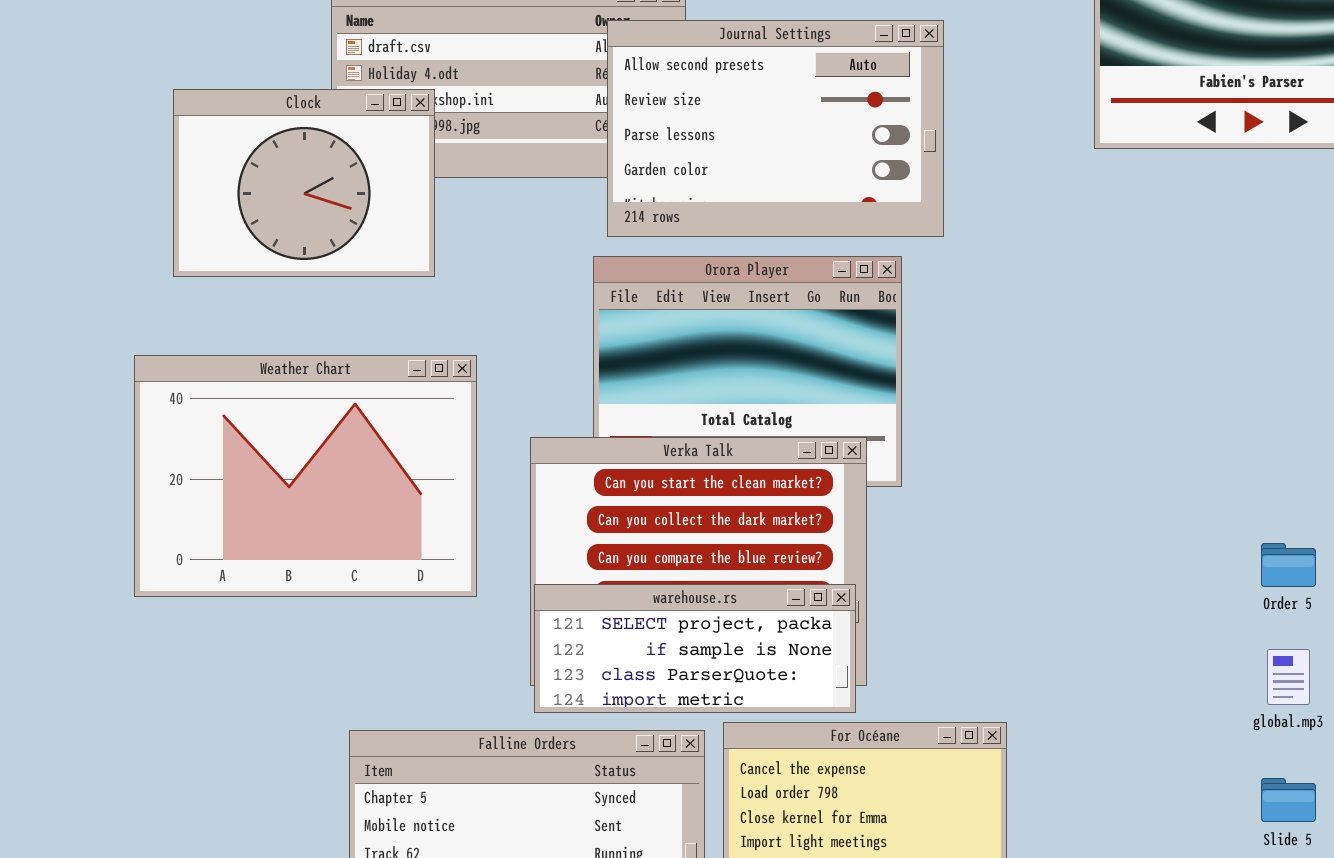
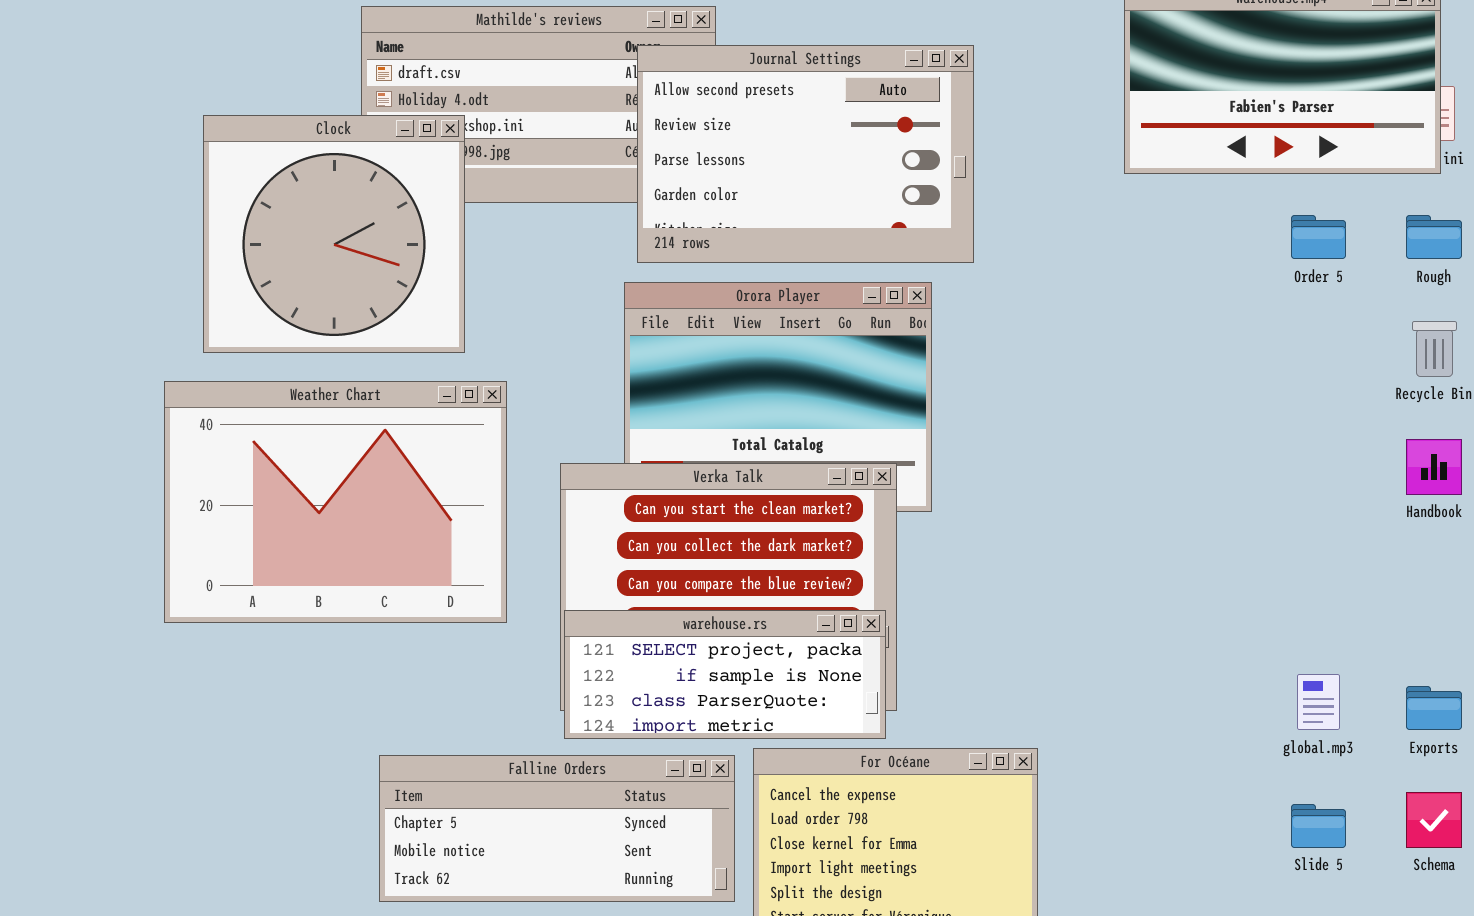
Clock: [173,89,435,277] -> [203,115,465,353], resized
Order 5: [1261,543,1316,587] -> [1291,215,1346,259], moved

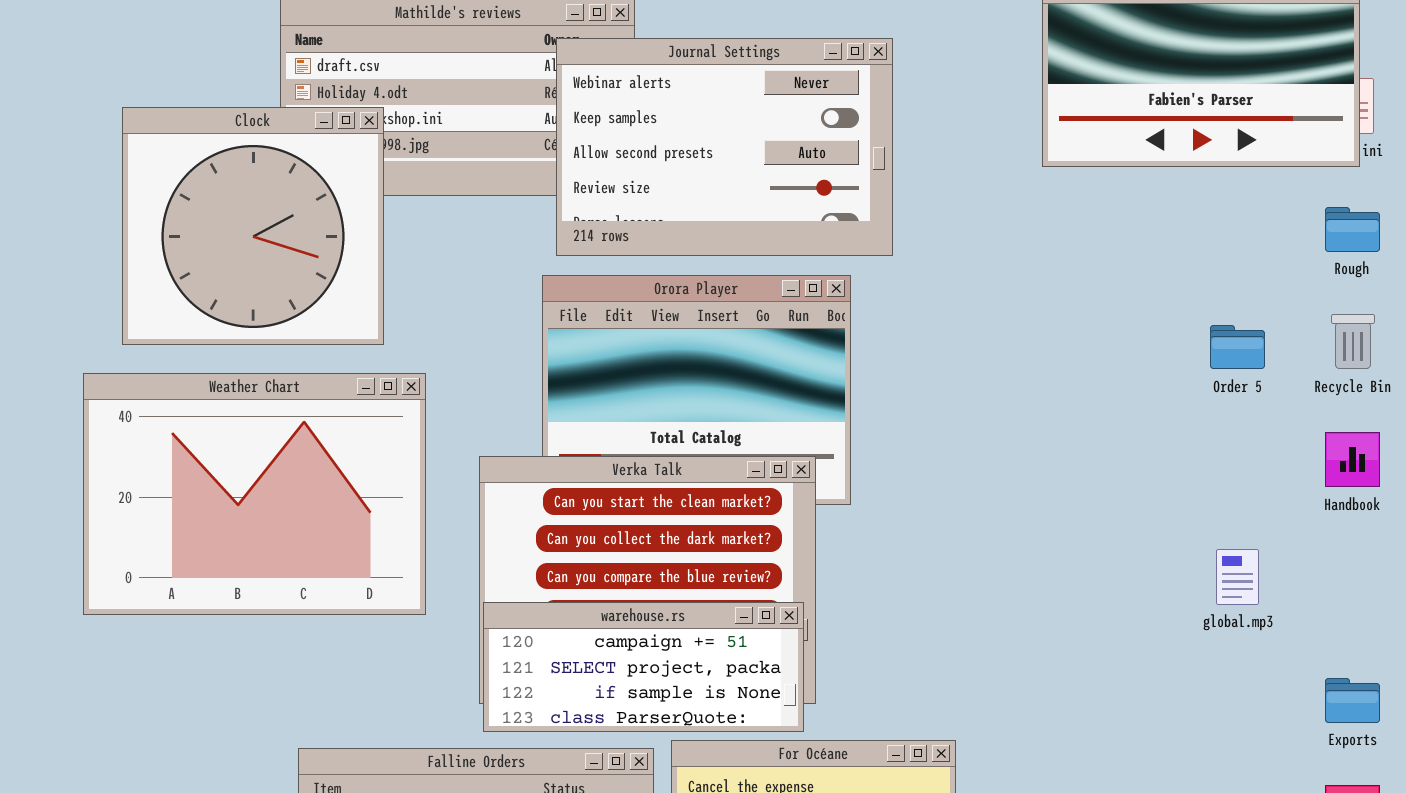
Journal Settings: [637,45,974,263] -> [556,38,893,256], scrolled up 2 rows
Order 5: [1291,215,1346,259] -> [1210,325,1265,369], moved
warehouse.rs: [564,610,886,739] -> [483,602,804,732], scrolled up 1 row
global.mp3: [1297,674,1340,730] -> [1216,549,1259,605], moved

